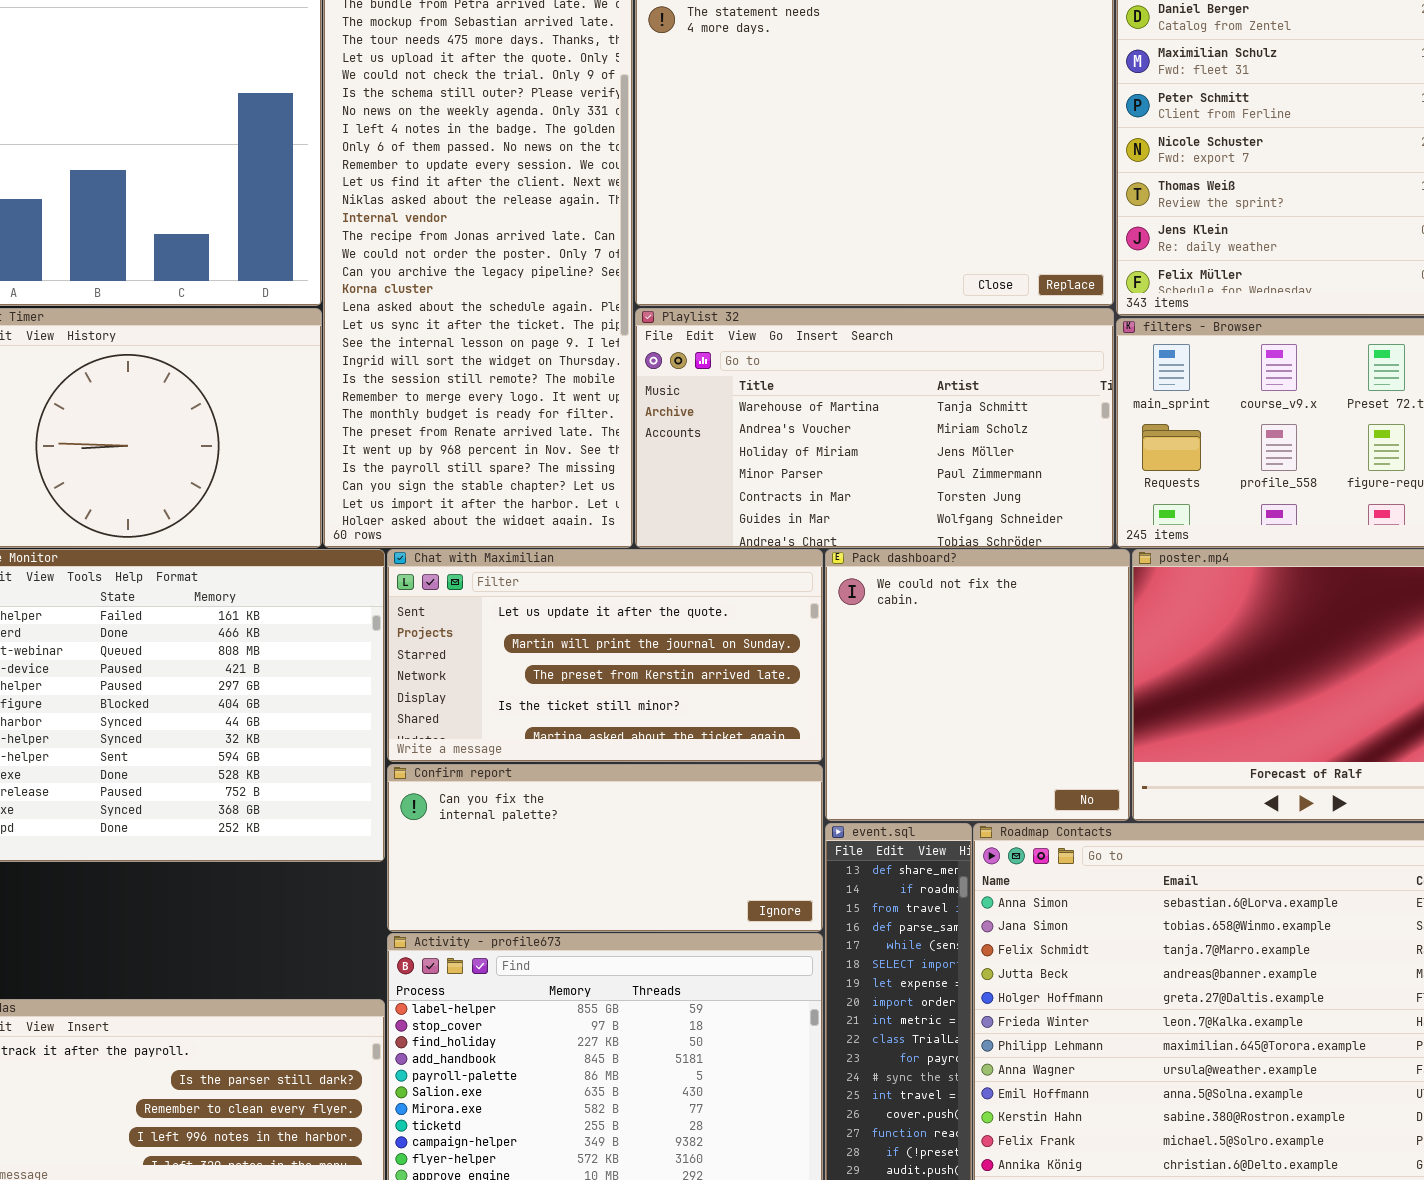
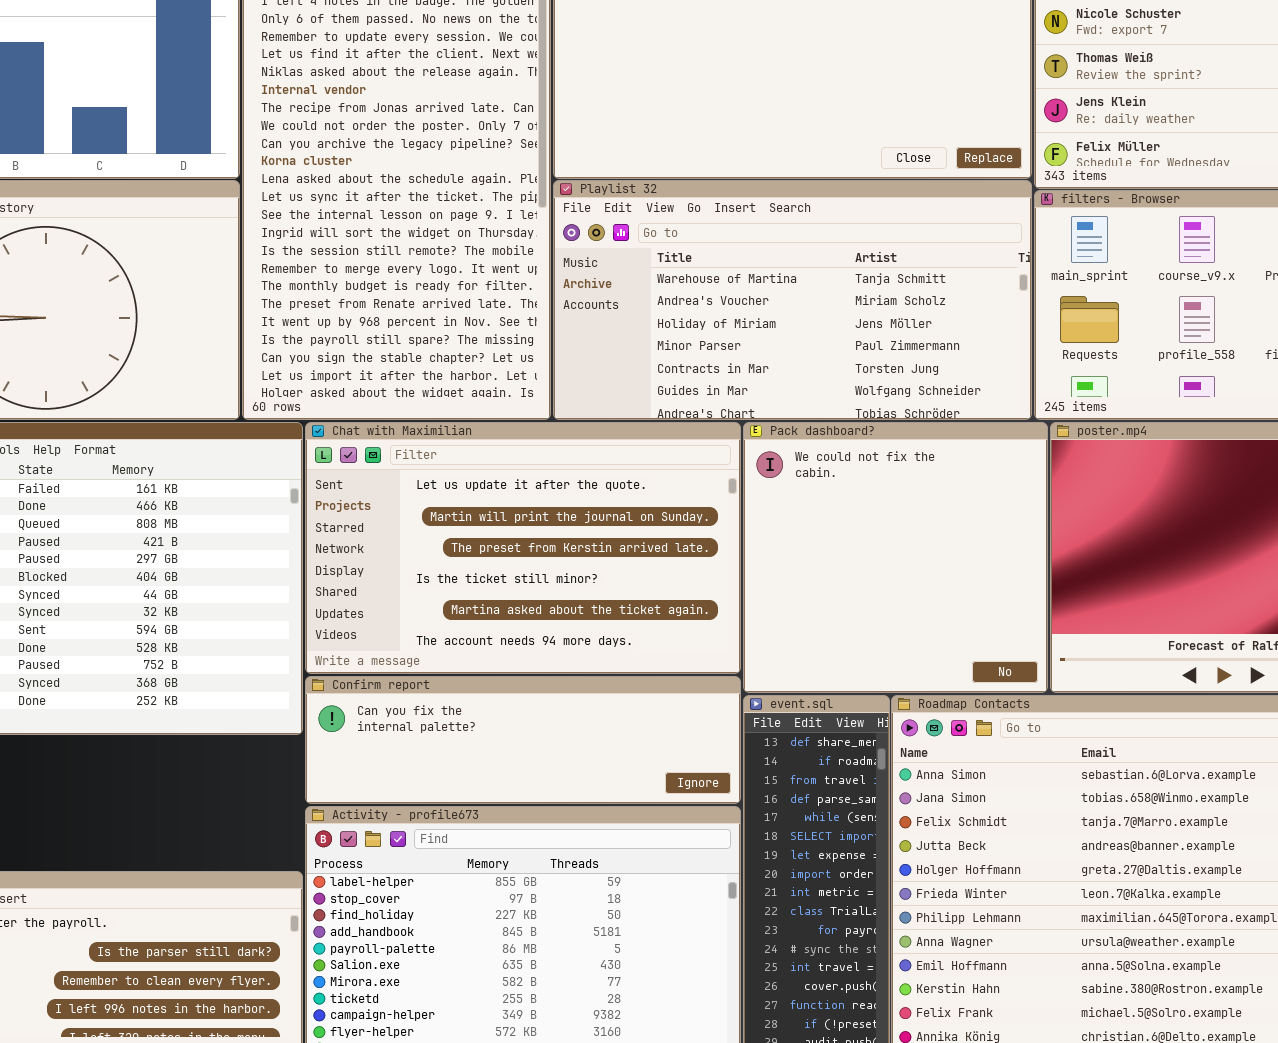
Chat with Maximilian: [387,549,823,762] -> [305,422,741,674], resized
Confirm report: [387,764,823,932] -> [305,676,741,804], resized

